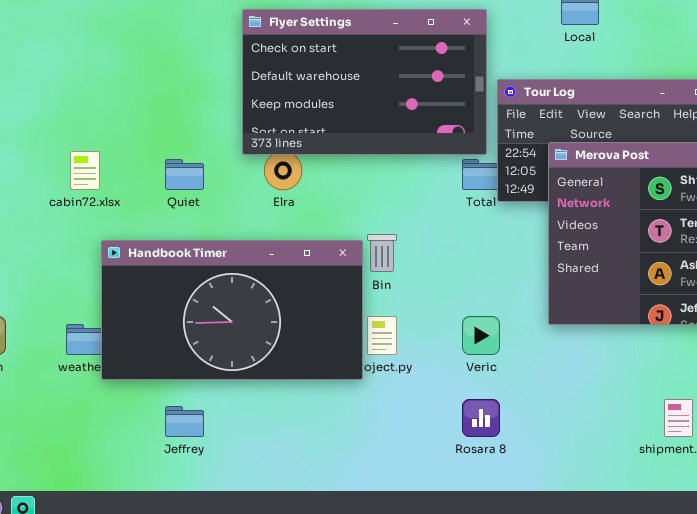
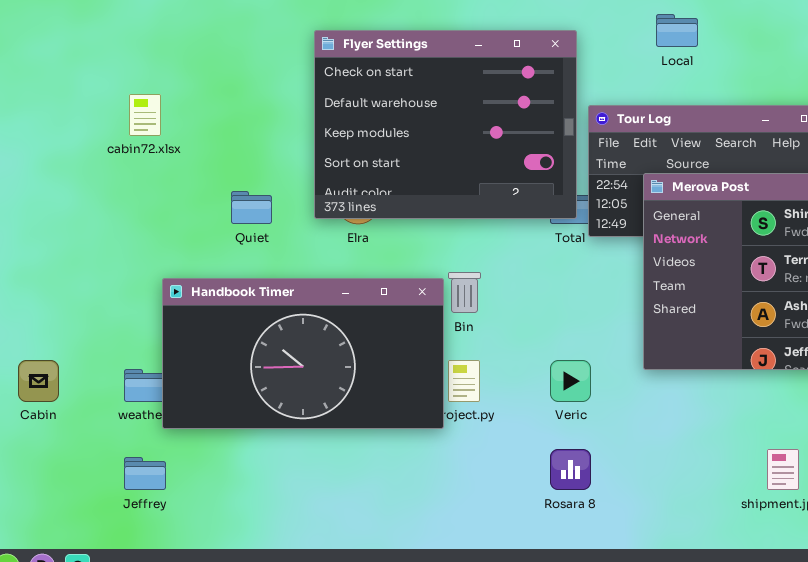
Flyer Settings: [242,9,487,155] -> [314,30,577,219], resized
cabin72.xlsx: [70,151,100,190] -> [129,94,161,136], moved
Jeffrey: [165,406,204,437] -> [124,457,166,490], moved

